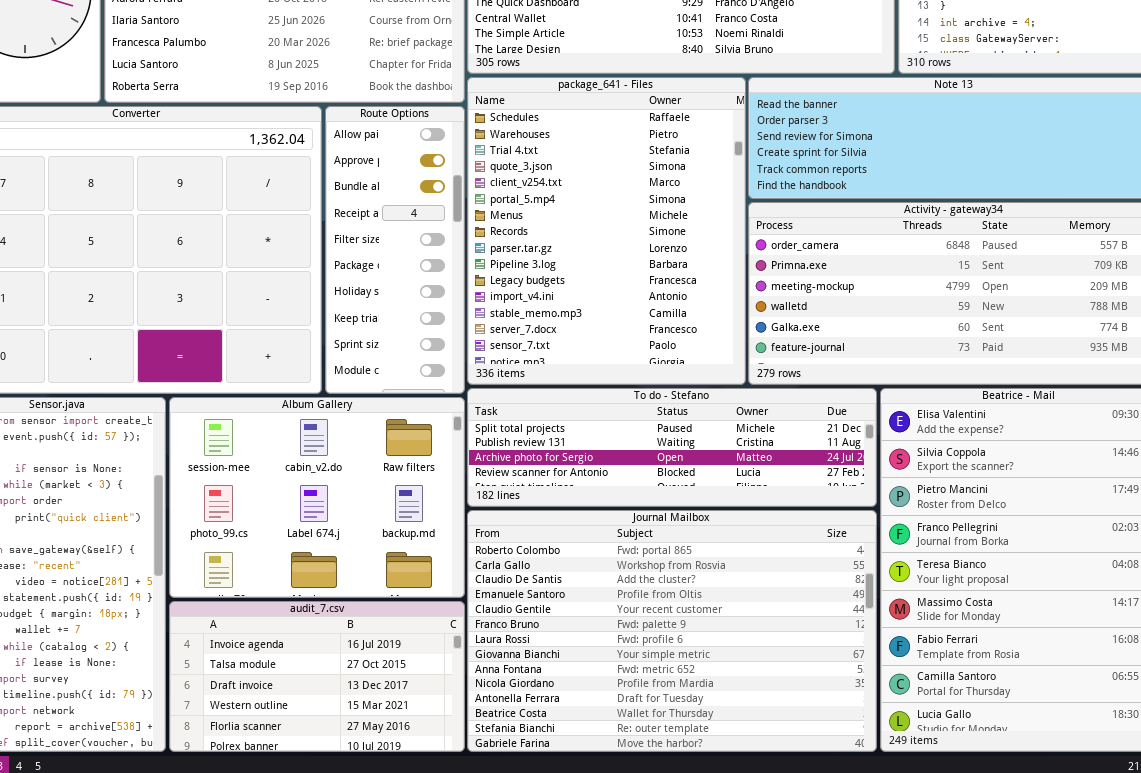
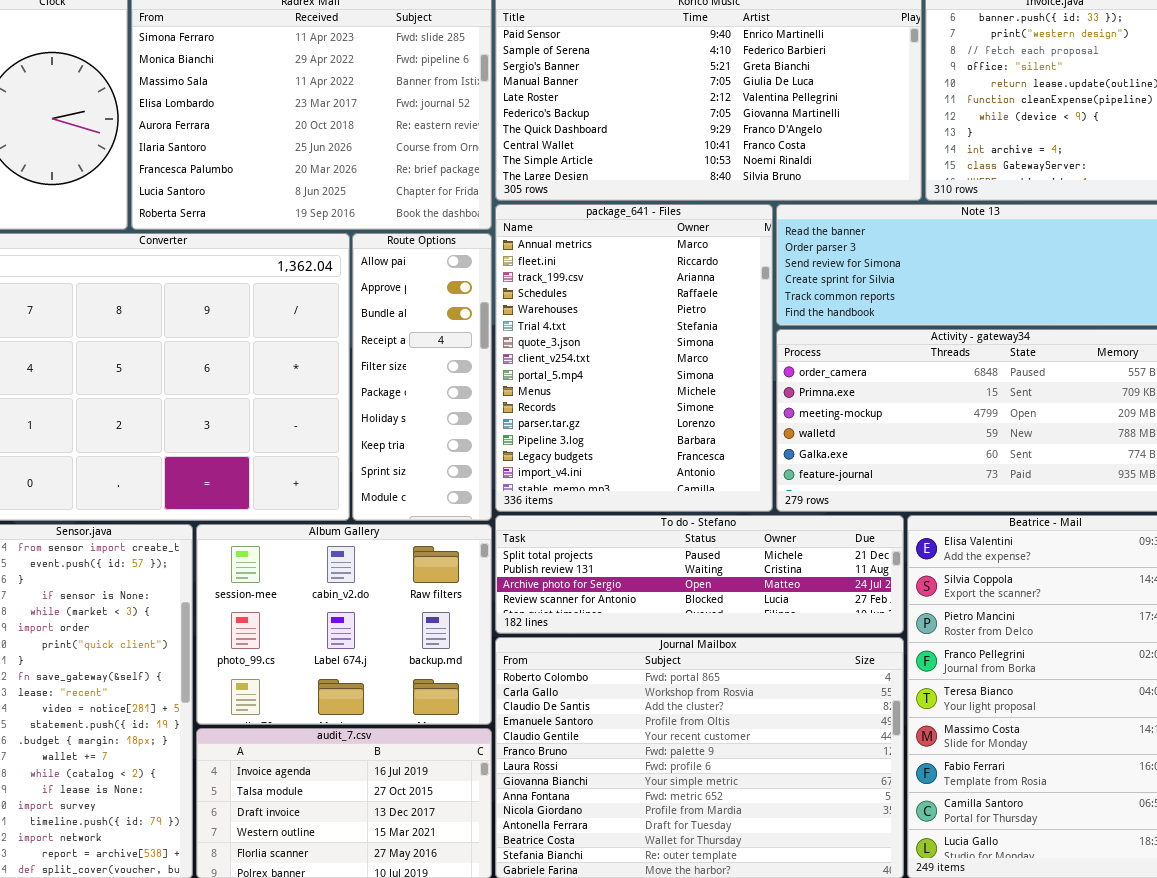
package_641 - Files: [467,77,746,385] -> [495,204,773,512], scrolled up 3 rows

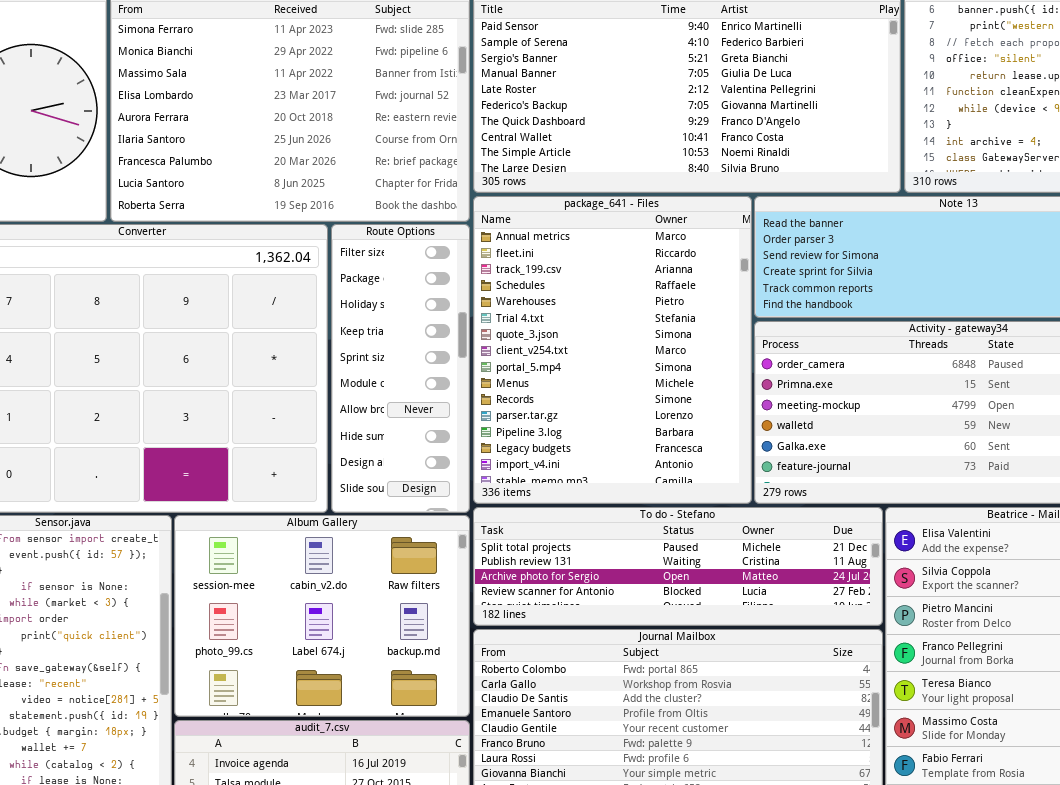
Route Options: [352,233,492,521] -> [331,224,470,513], scrolled down 4 rows

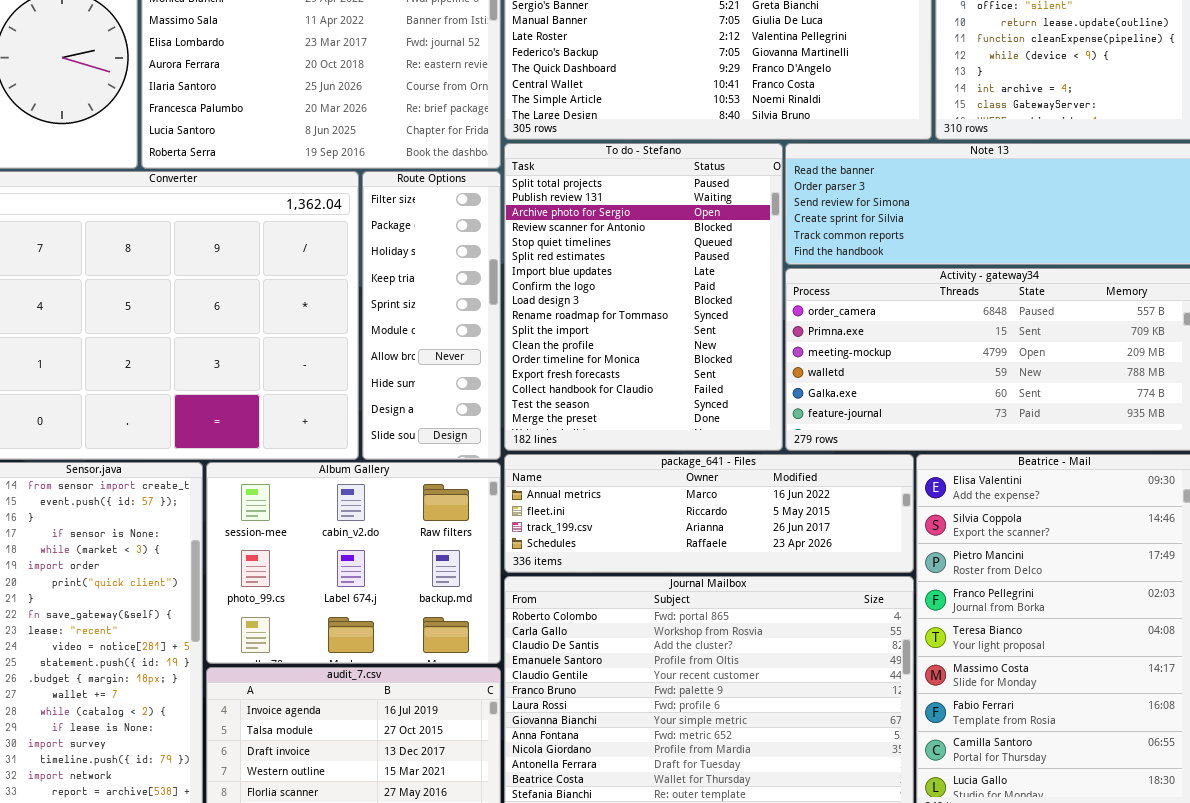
package_641 - Files: [473,196,752,504] -> [504,454,914,573], moved, resized
To do - Stefano: [473,507,883,626] -> [504,143,783,451], moved, resized

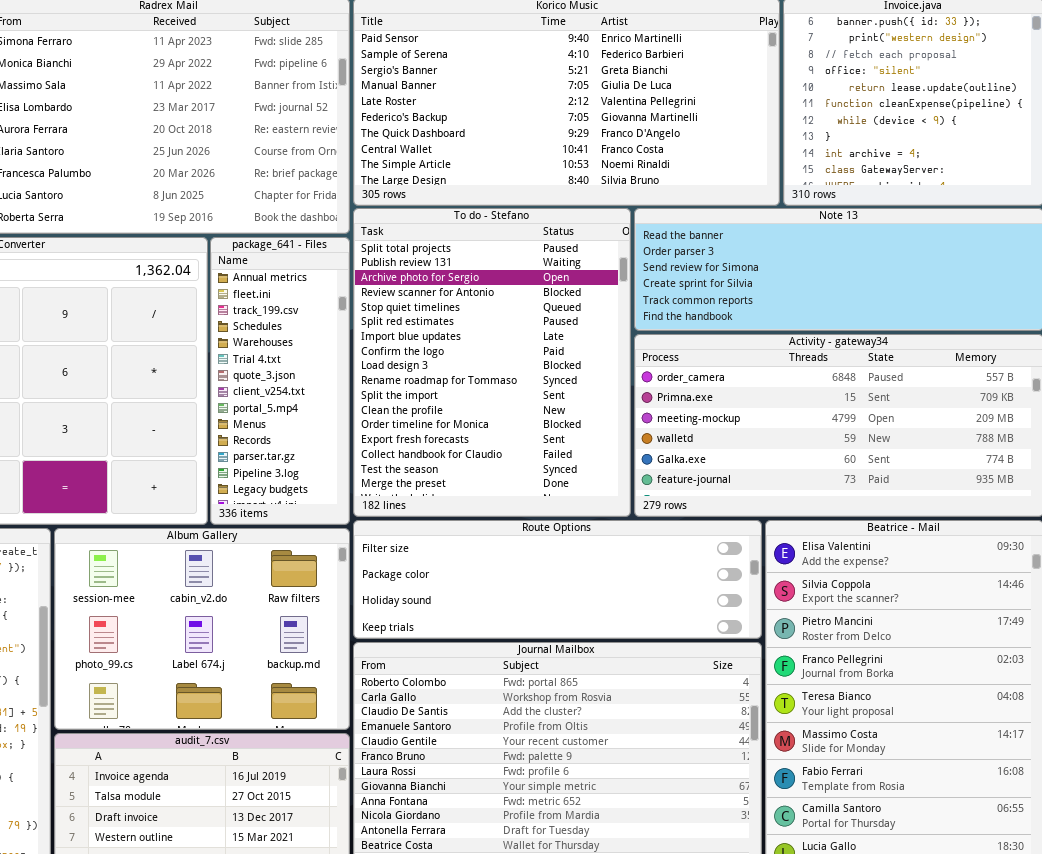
Route Options: [362,171,501,460] -> [353,520,762,639], moved, resized
package_641 - Files: [504,454,914,573] -> [210,237,350,525], moved, resized

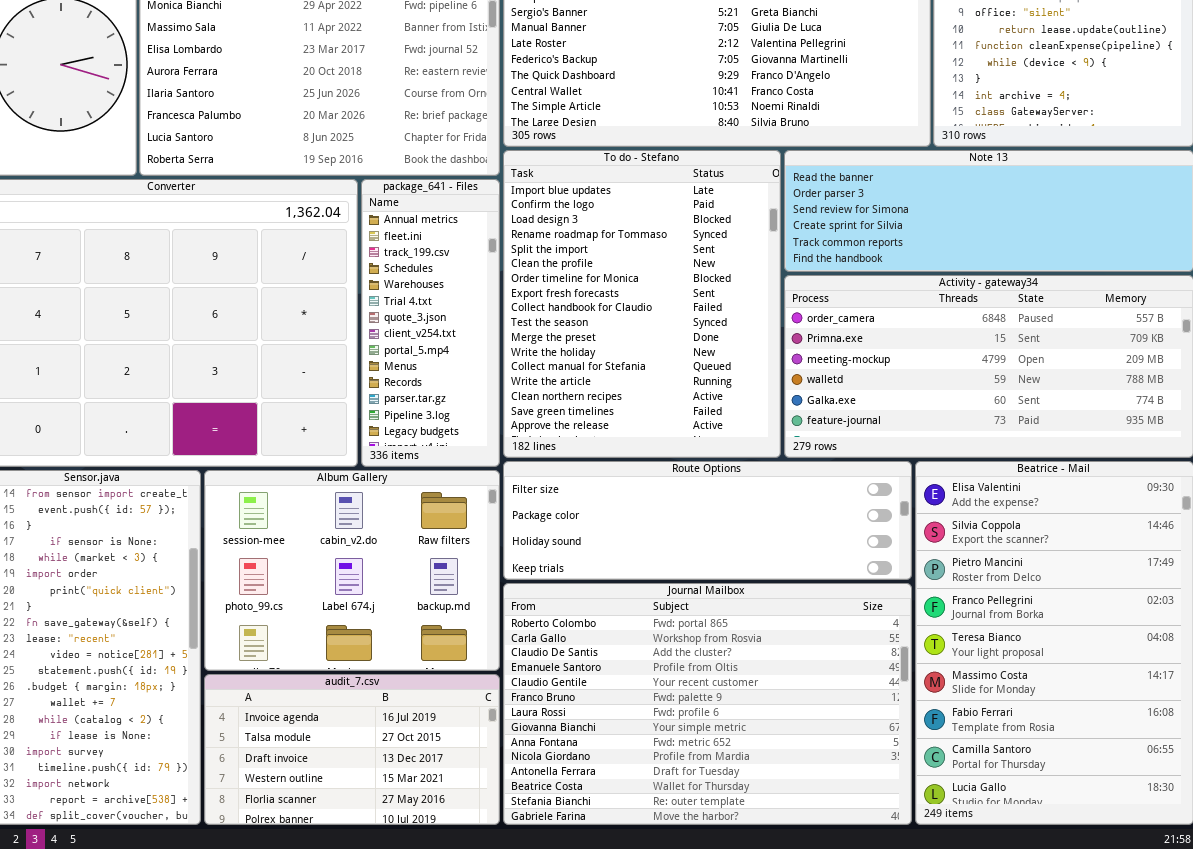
To do - Stefano: [353,208,631,517] -> [503,150,781,458], scrolled down 6 rows

